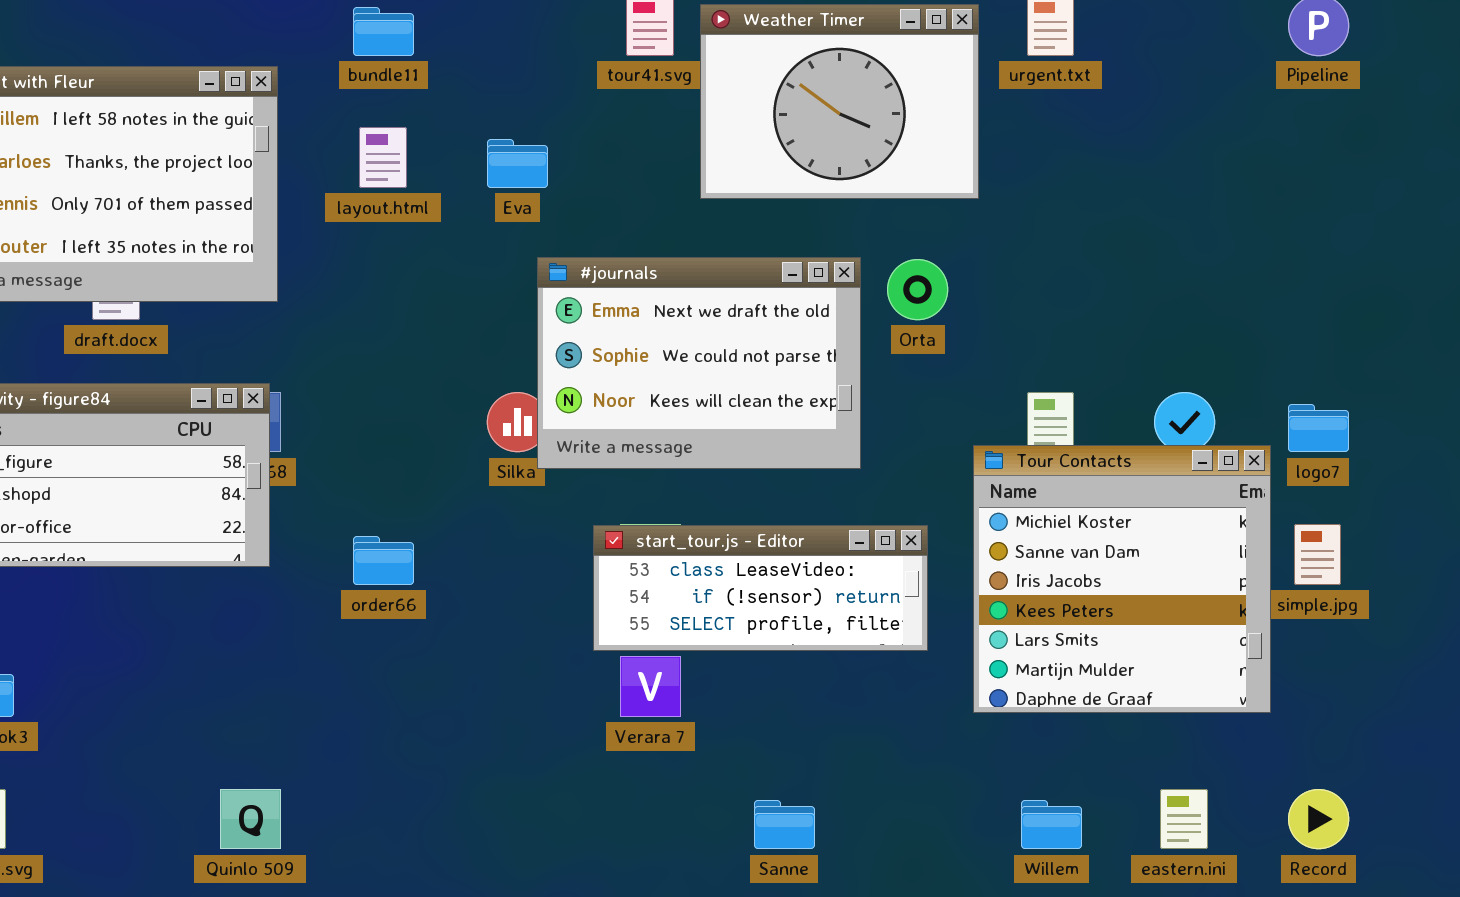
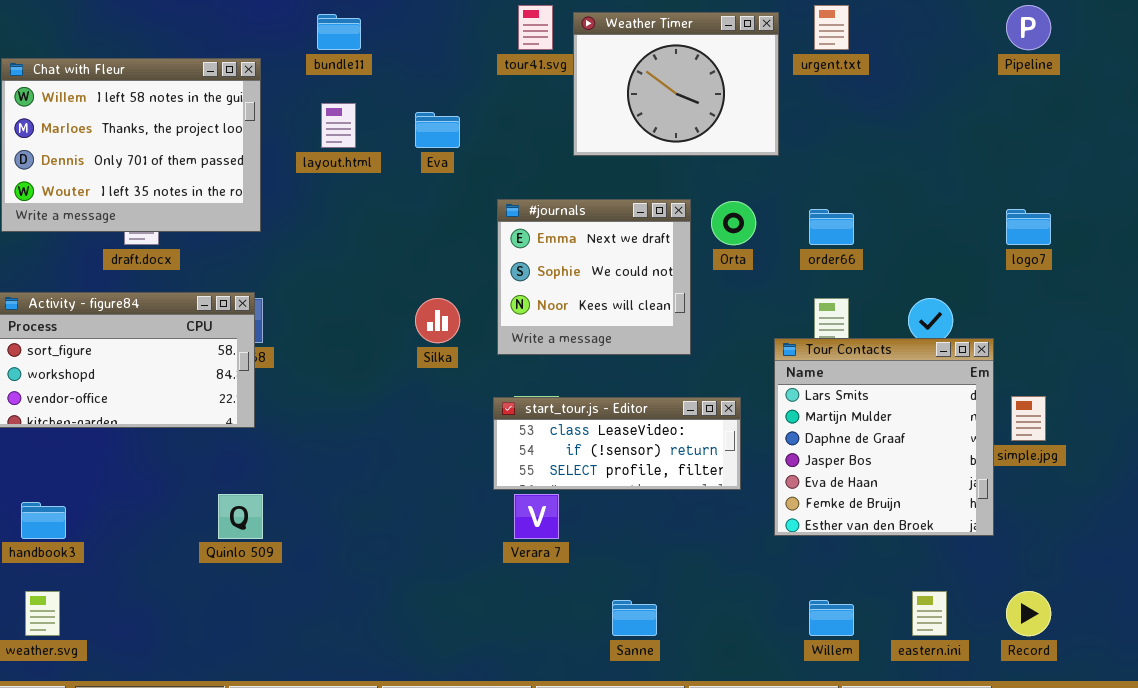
#journals: [537,257,861,469] -> [497,199,691,355], resized
logo7: [1288,404,1349,452] -> [1006,209,1051,245], moved
Tour Contacts: [973,445,1271,713] -> [774,338,994,536], scrolled down 4 rows
order66: [353,536,414,585] -> [809,209,854,245], moved
Quinlo 509: [220,789,281,849] -> [218,494,263,539], moved

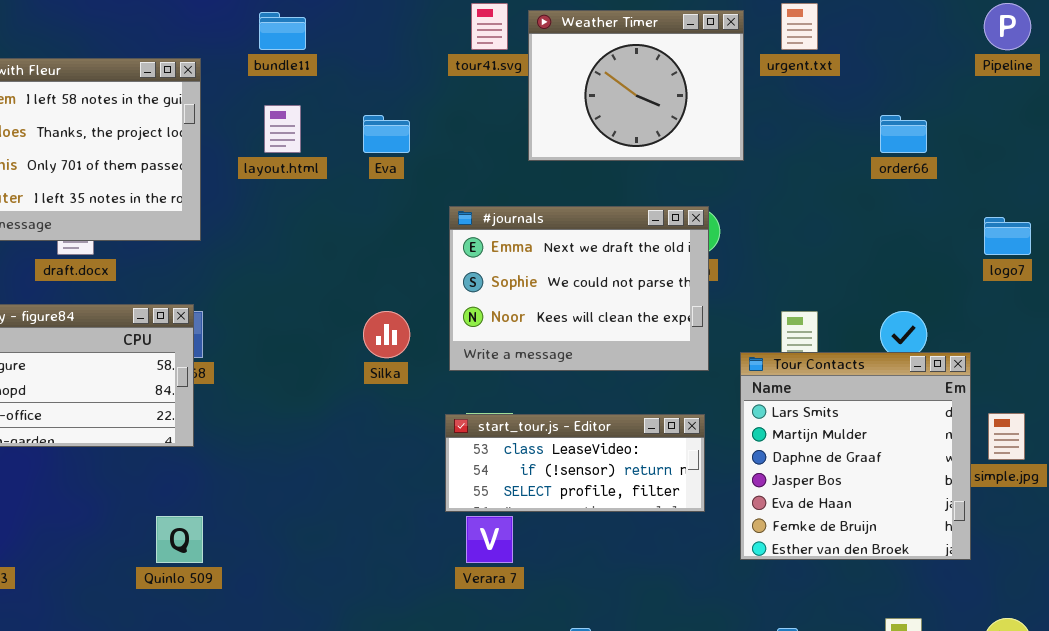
#journals: [497,199,691,355] -> [449,206,709,371], resized
order66: [809,209,854,245] -> [880,115,927,153], moved

